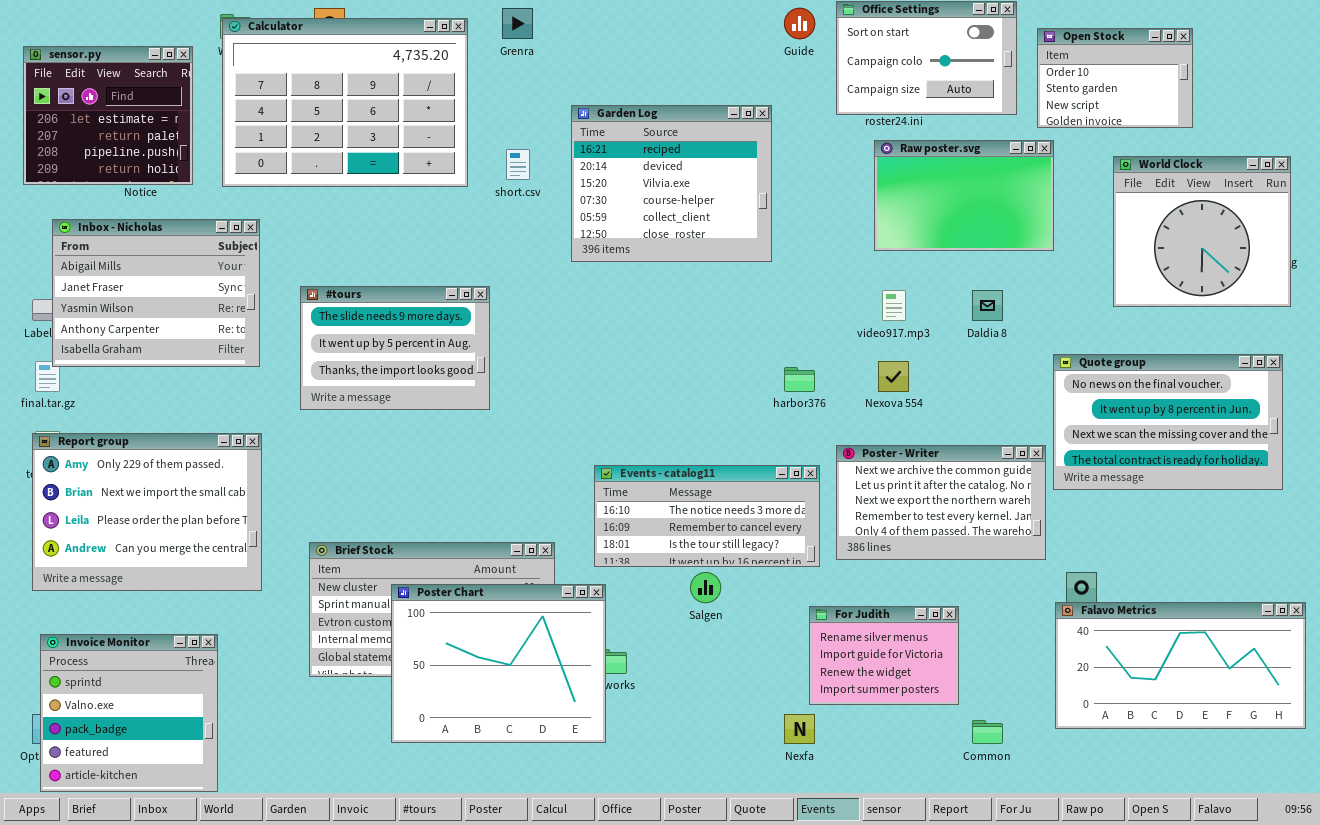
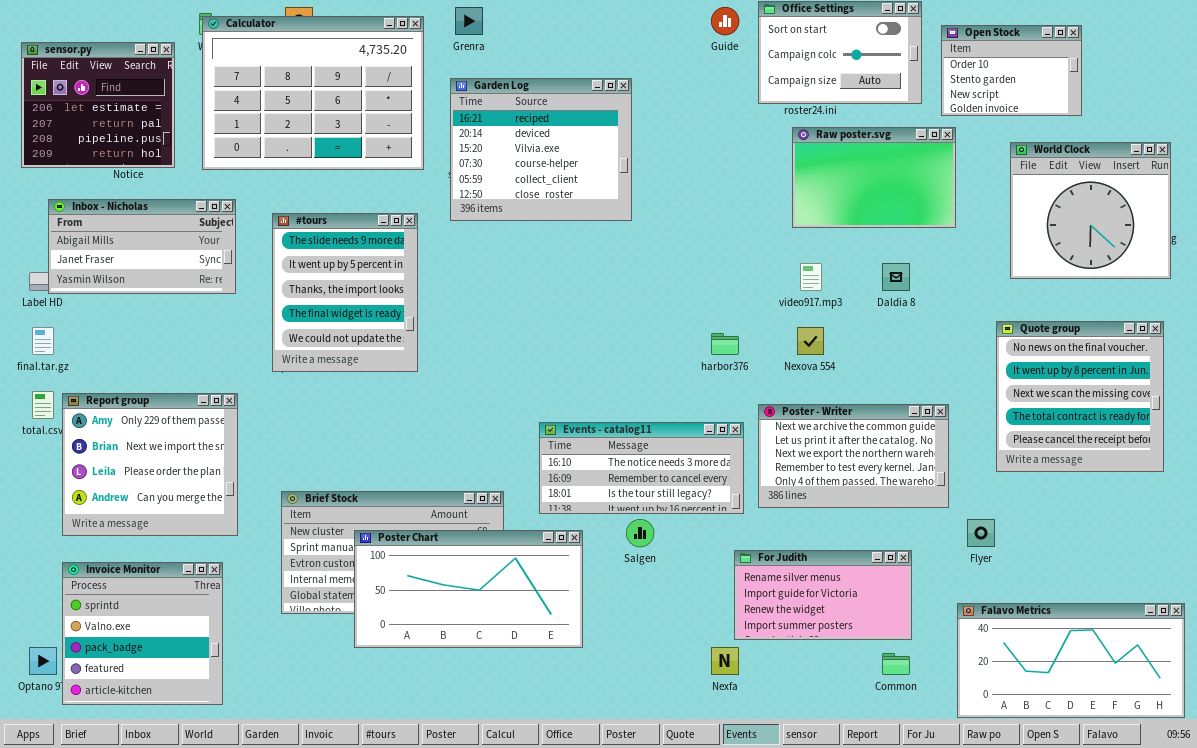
Garden Log: [571,105,772,262] -> [450,78,632,221], moved
Inbox - Nicholas: [52,219,260,367] -> [48,199,236,294], resized
#tours: [300,286,490,410] -> [272,213,418,372], resized
Quote group: [1053,354,1283,490] -> [996,321,1164,472], resized
Report group: [32,433,262,591] -> [62,393,238,536], resized
Poster Chart: [391,584,606,743] -> [354,530,583,648], resized
Falavo Metrics: [1055,602,1306,729] -> [957,603,1185,718], moved
For Judith: [809,606,959,705] -> [734,550,912,640], resized
Invoice Monitor: [40,634,218,792] -> [62,562,223,705], moved

